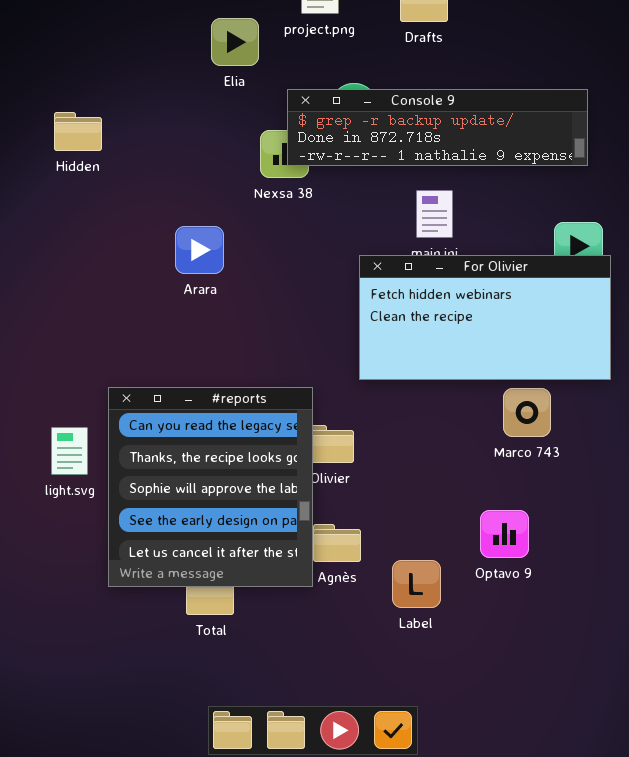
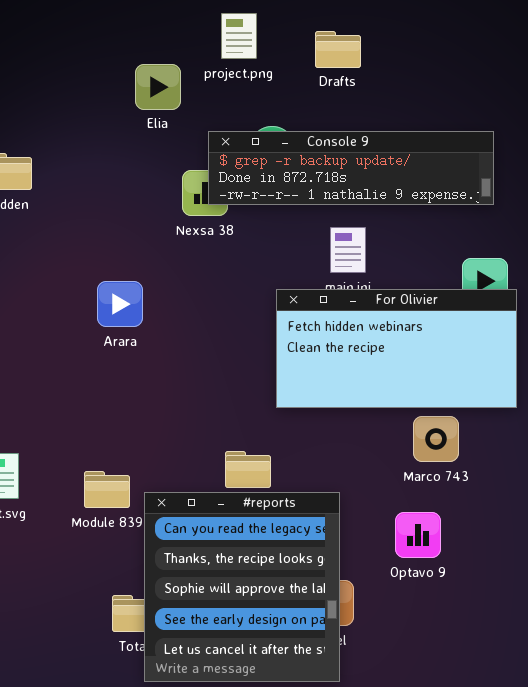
Arara: [175,226,224,274] -> [97,281,143,327], moved
#reports: [108,387,313,587] -> [144,492,340,682], moved
Optavo 9: [480,510,529,558] -> [395,512,441,558], moved

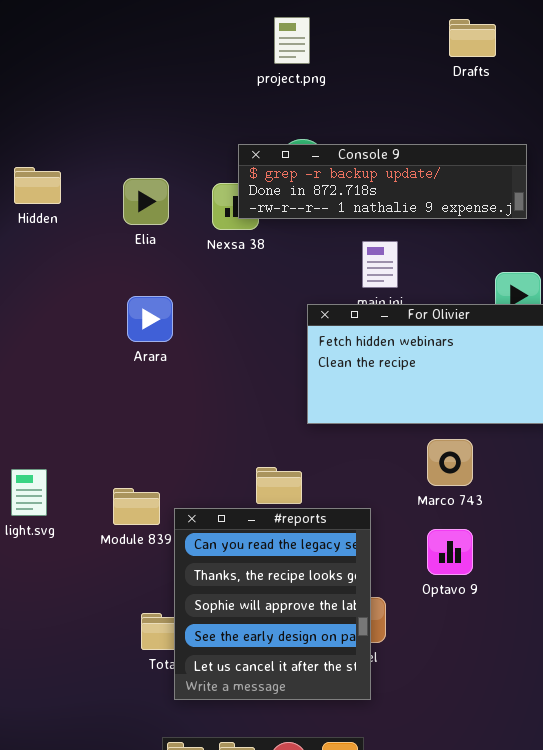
project.png: [221,13,257,59] -> [274,17,310,64], moved
Drafts: [315,31,361,68] -> [449,19,496,57], moved
Elia: [135,64,181,110] -> [123,178,169,225], moved
Marco 743: [413,416,459,462] -> [427,439,473,486], moved

